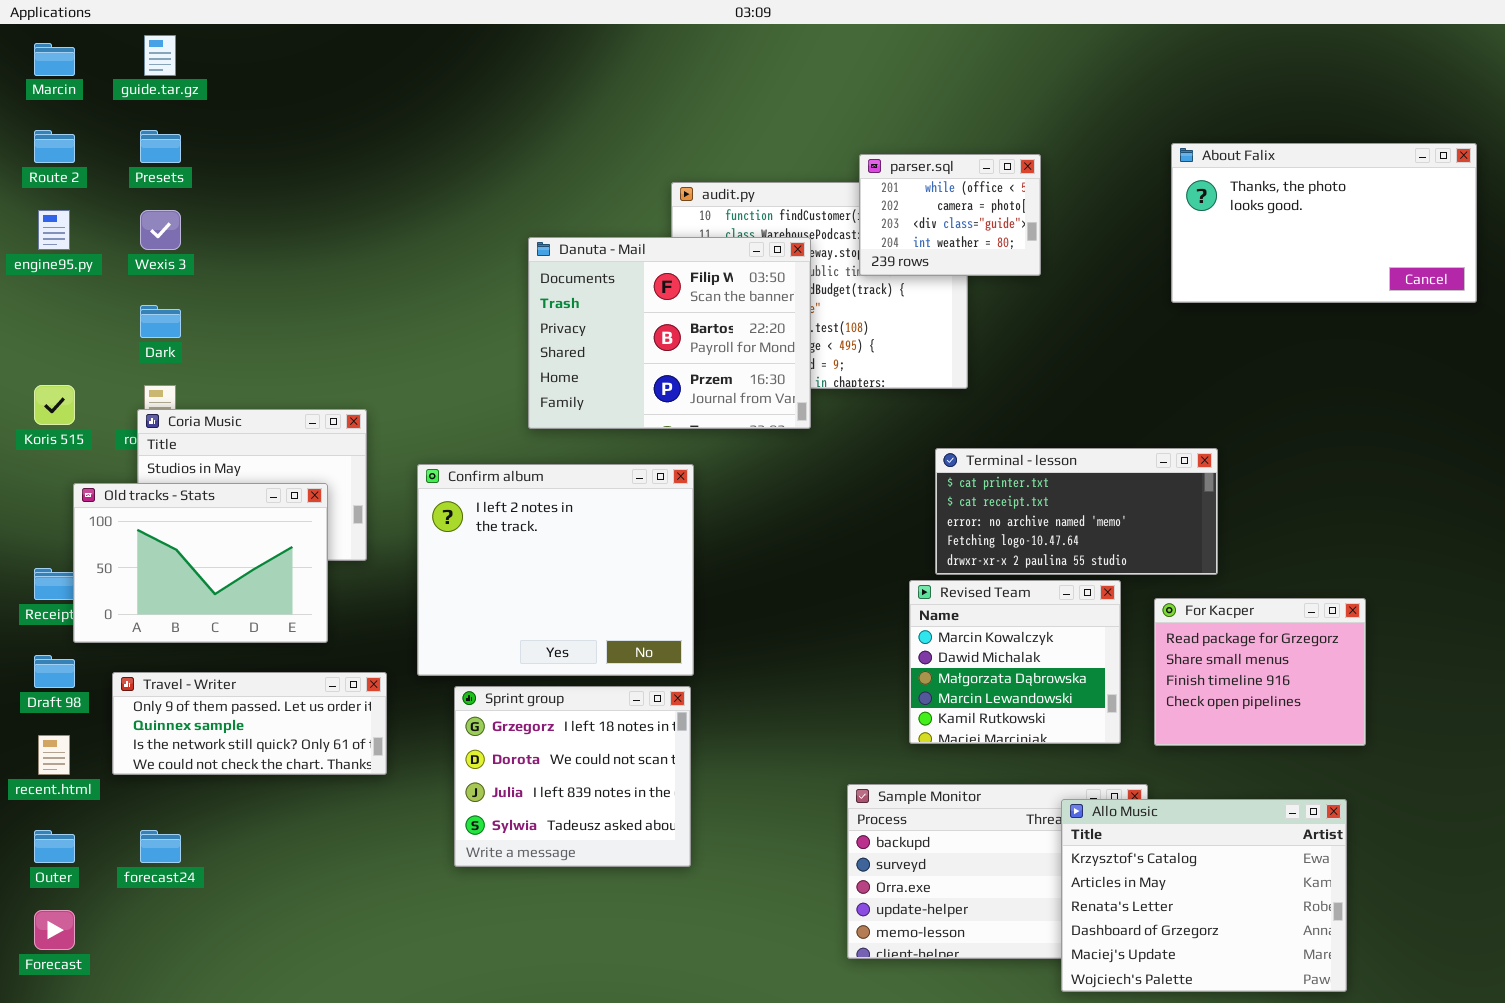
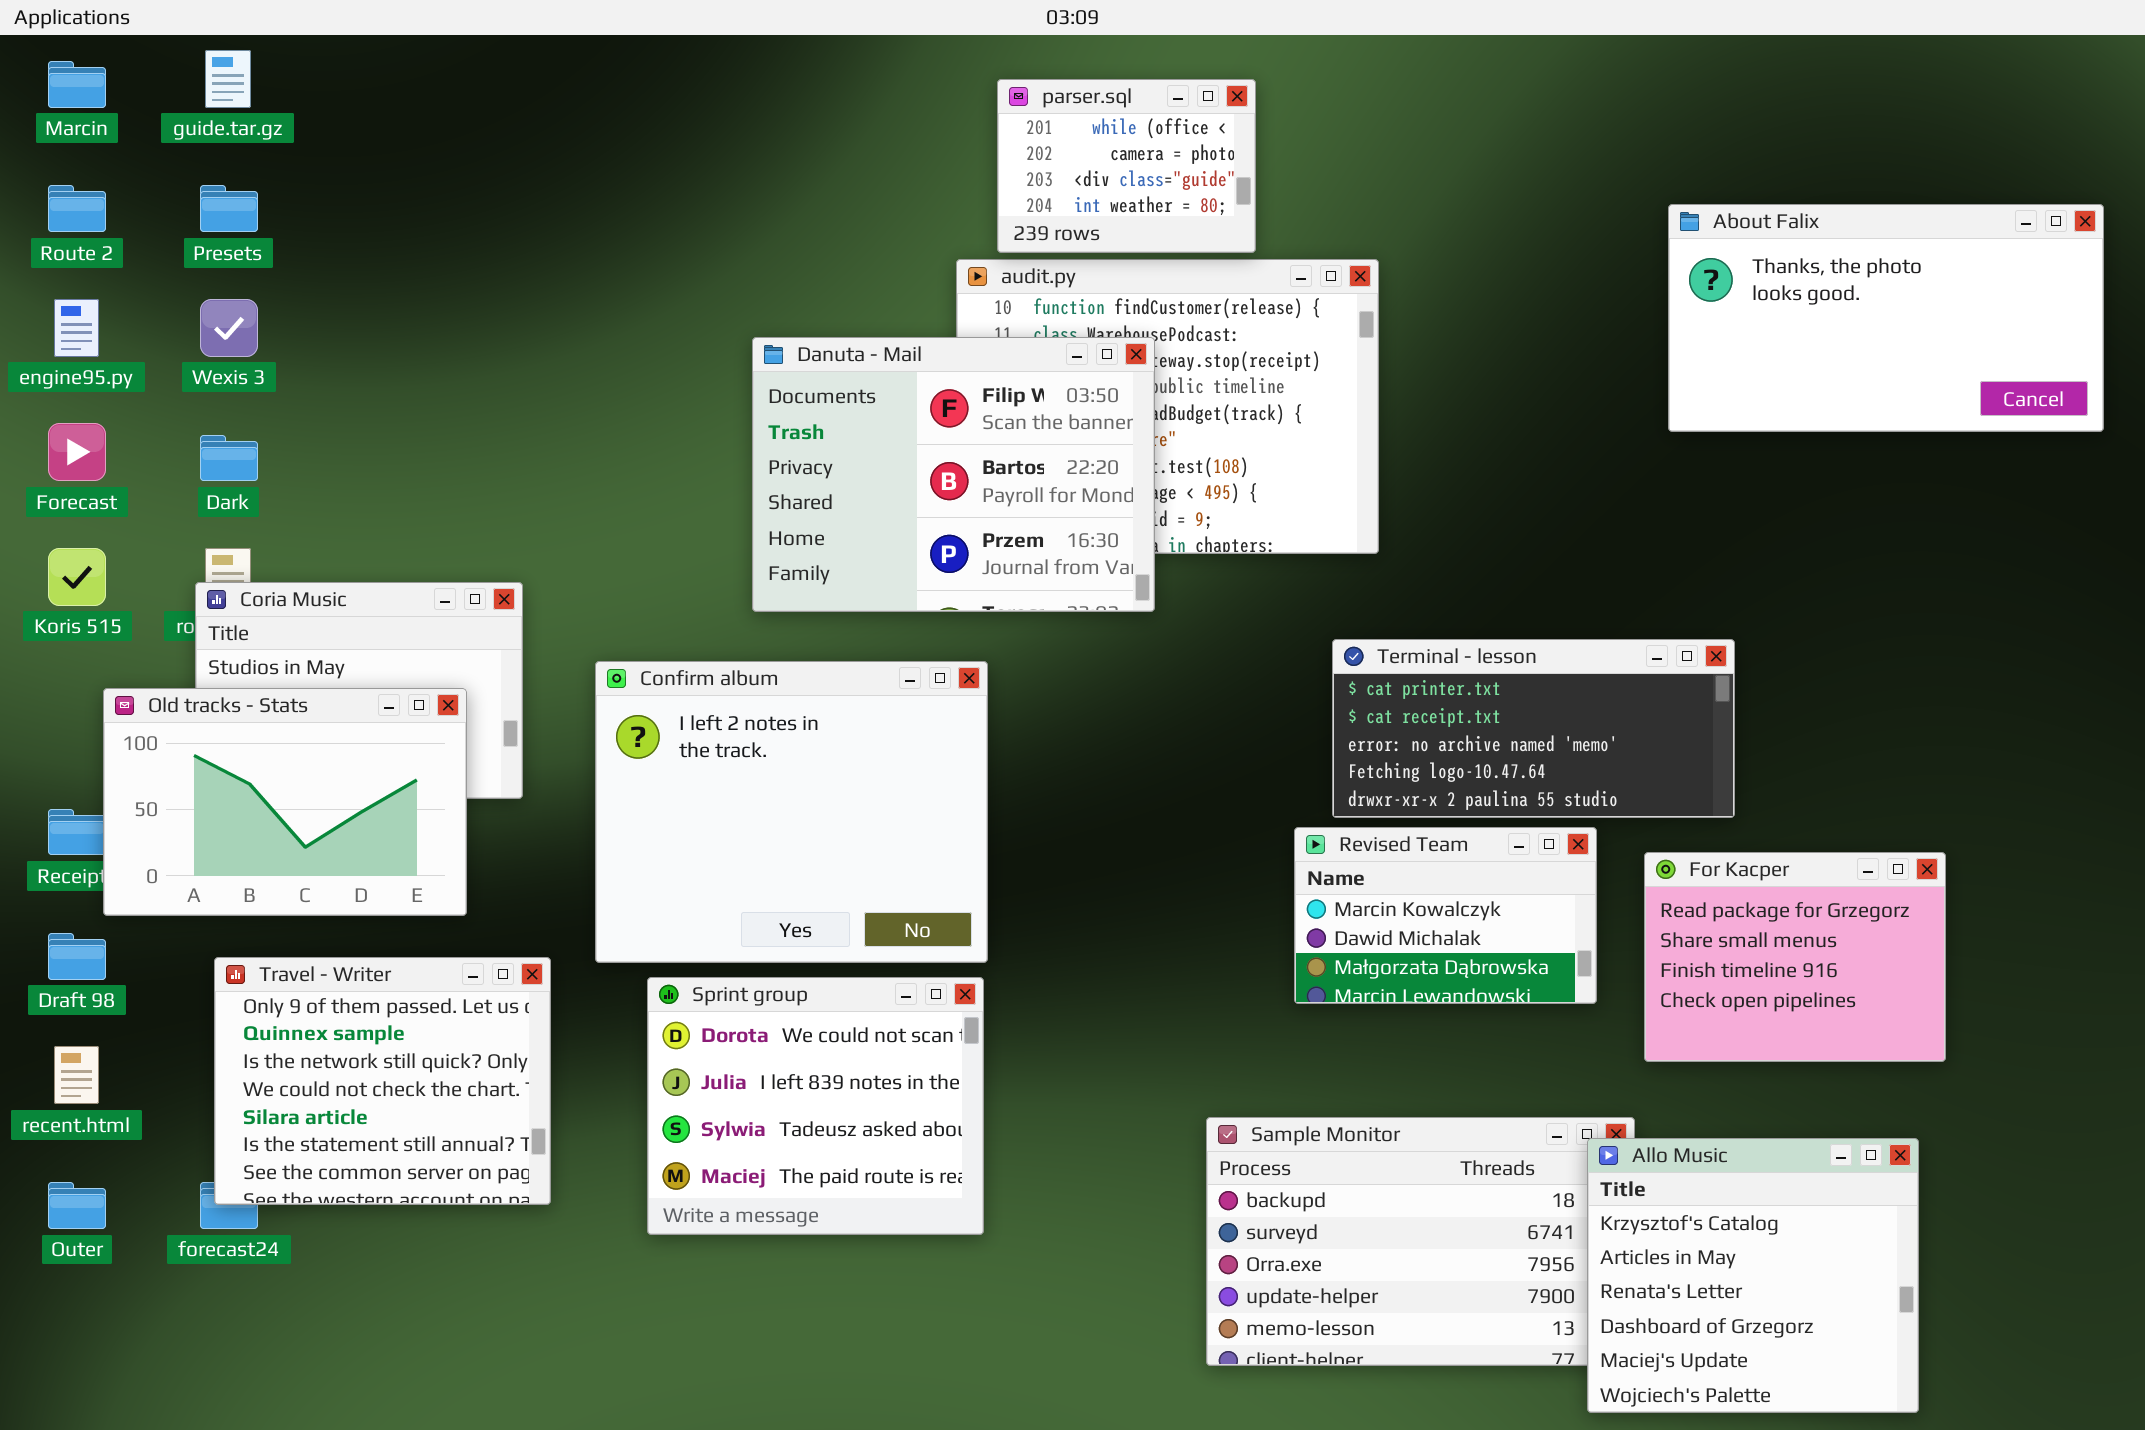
parser.sql: [859,154,1041,276] -> [997,79,1256,253], moved
Revised Team: [909,580,1121,744] -> [1294,827,1597,1004], resized
Travel - Writer: [112,672,387,775] -> [214,957,551,1205], resized
Sprint group: [454,686,691,867] -> [647,977,984,1235], scrolled down 1 row
Allo Music: [1061,799,1347,992] -> [1587,1138,1919,1413], resized
Forecast: [34,910,75,950] -> [48,423,106,481], moved

